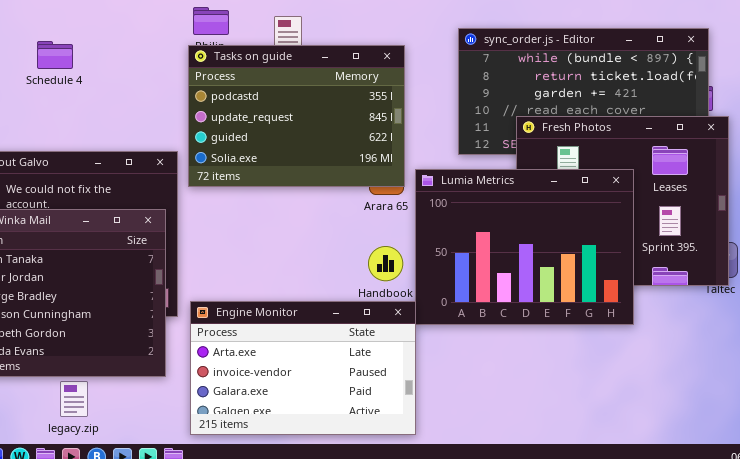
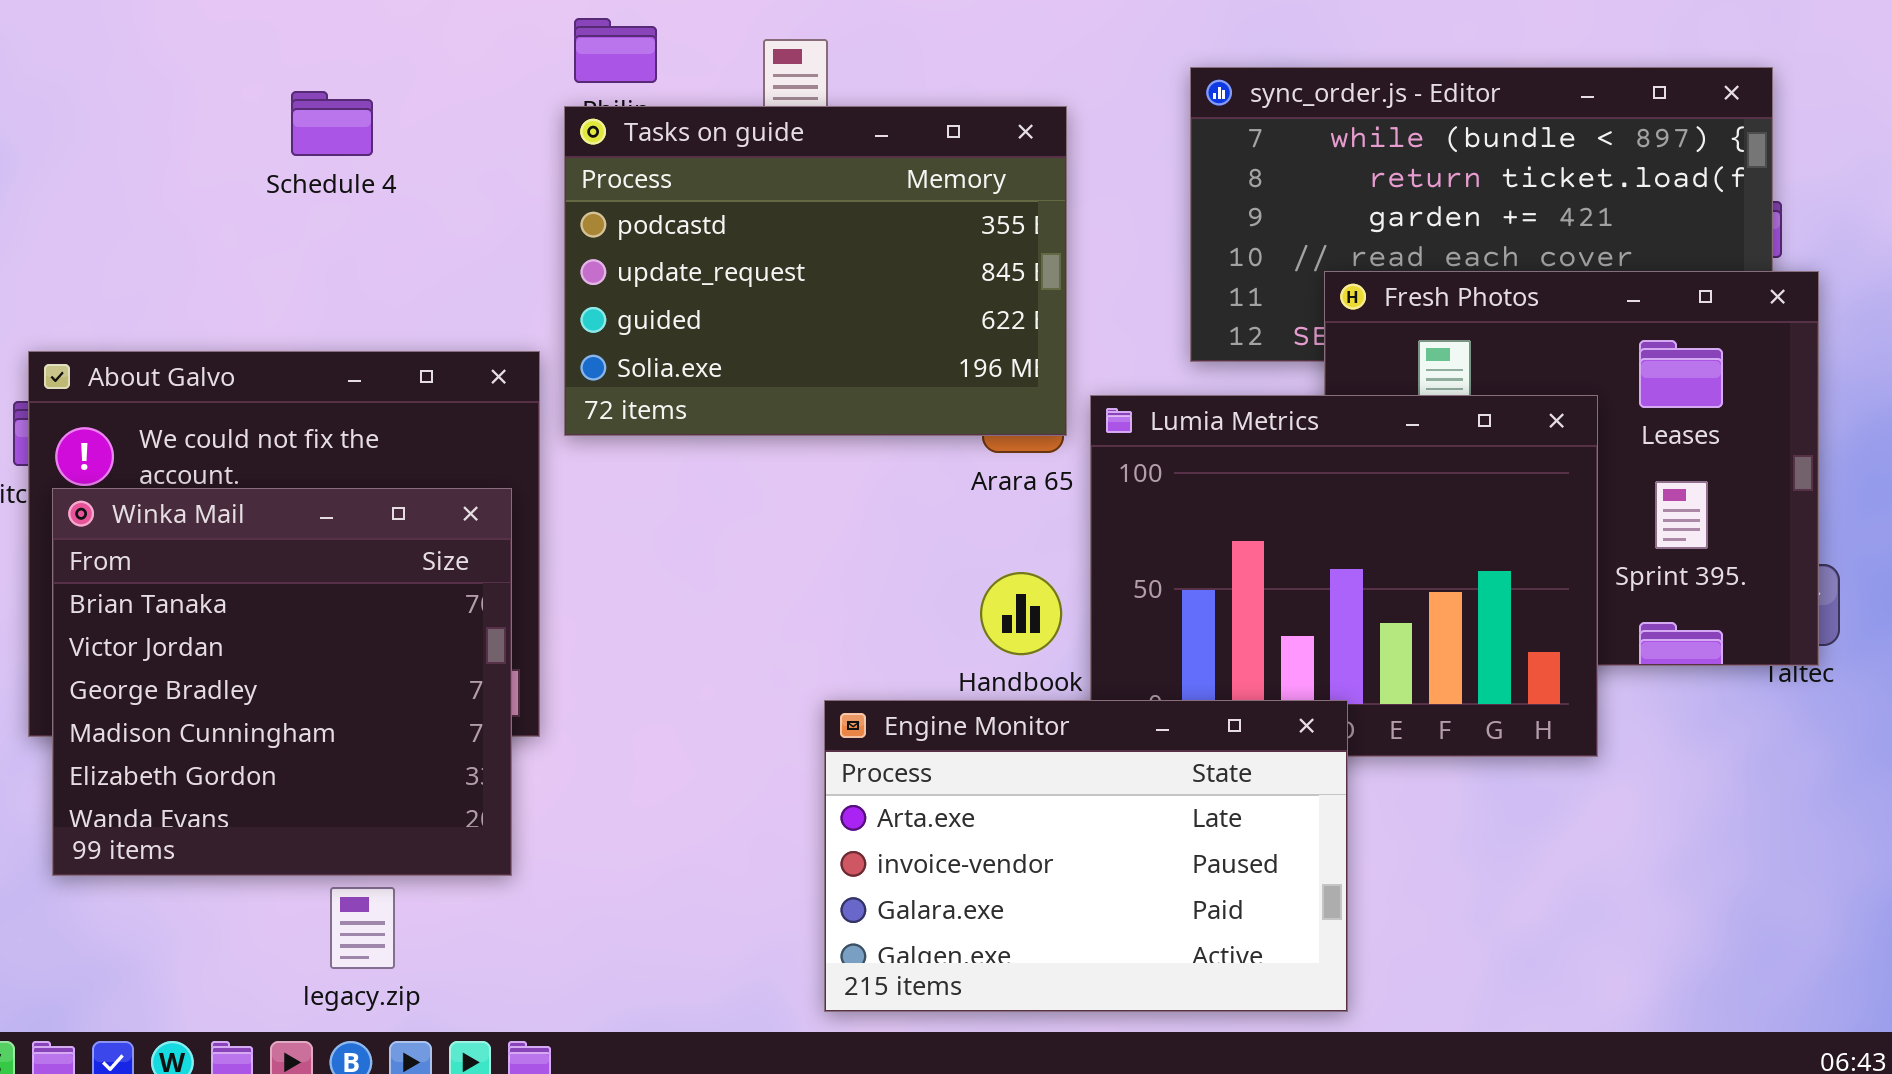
Schedule 4: [37,41,73,69] -> [291,91,373,156], moved
Engine Monitor: [190,301,416,435] -> [824,700,1348,1012], moved
legacy.zip: [60,381,88,417] -> [330,887,395,969], moved

